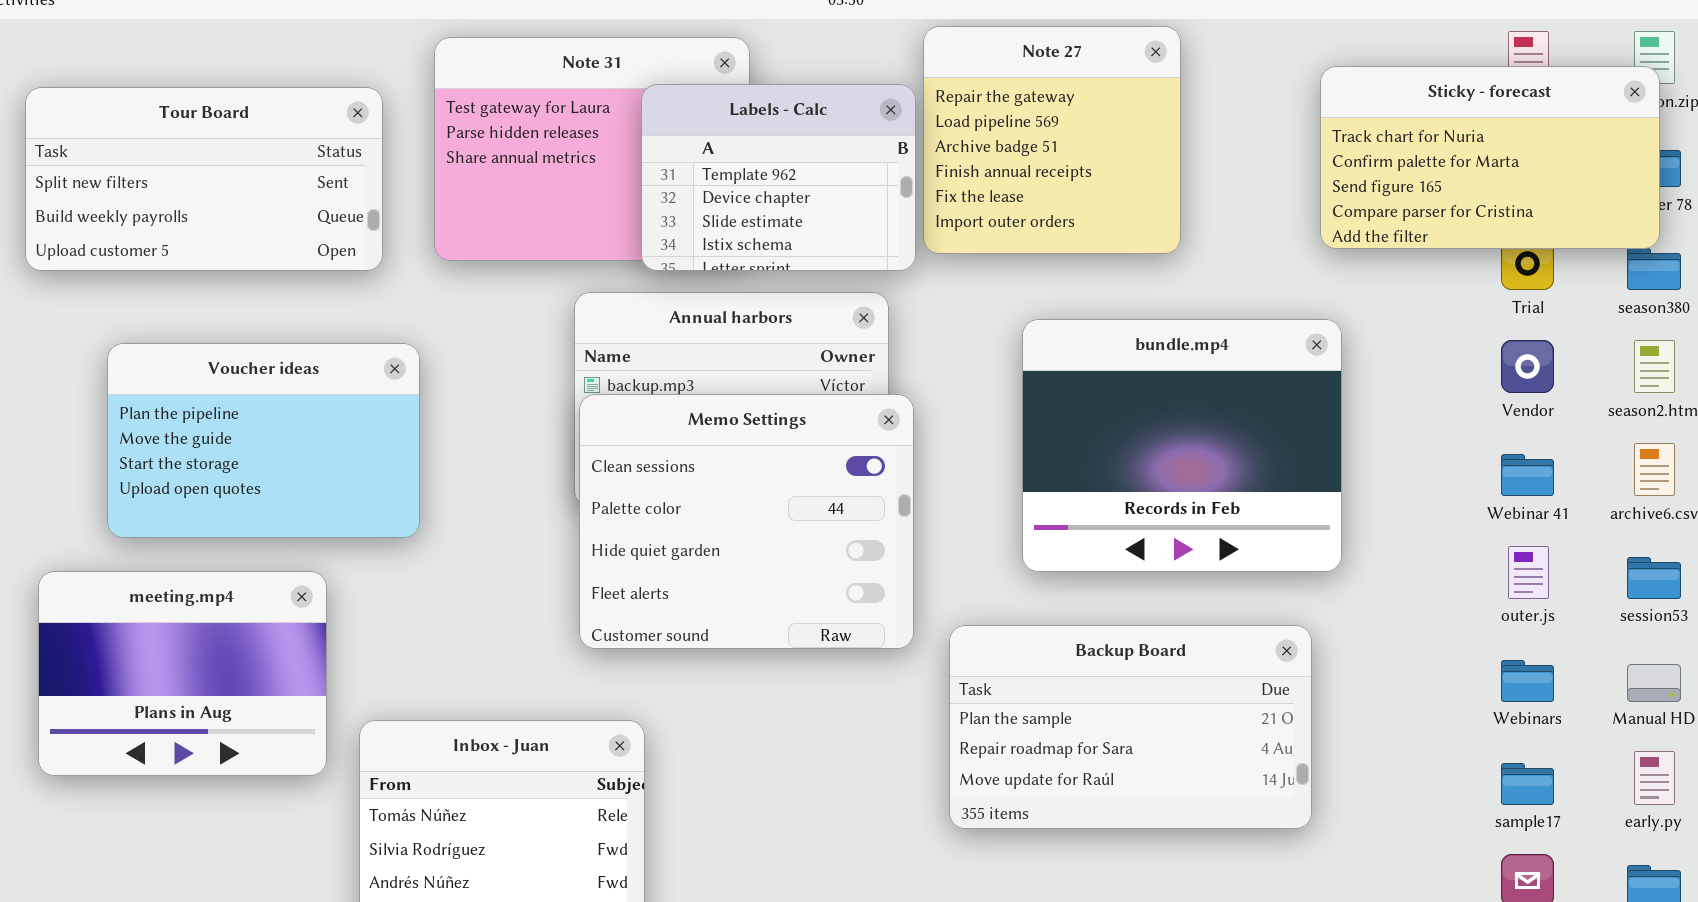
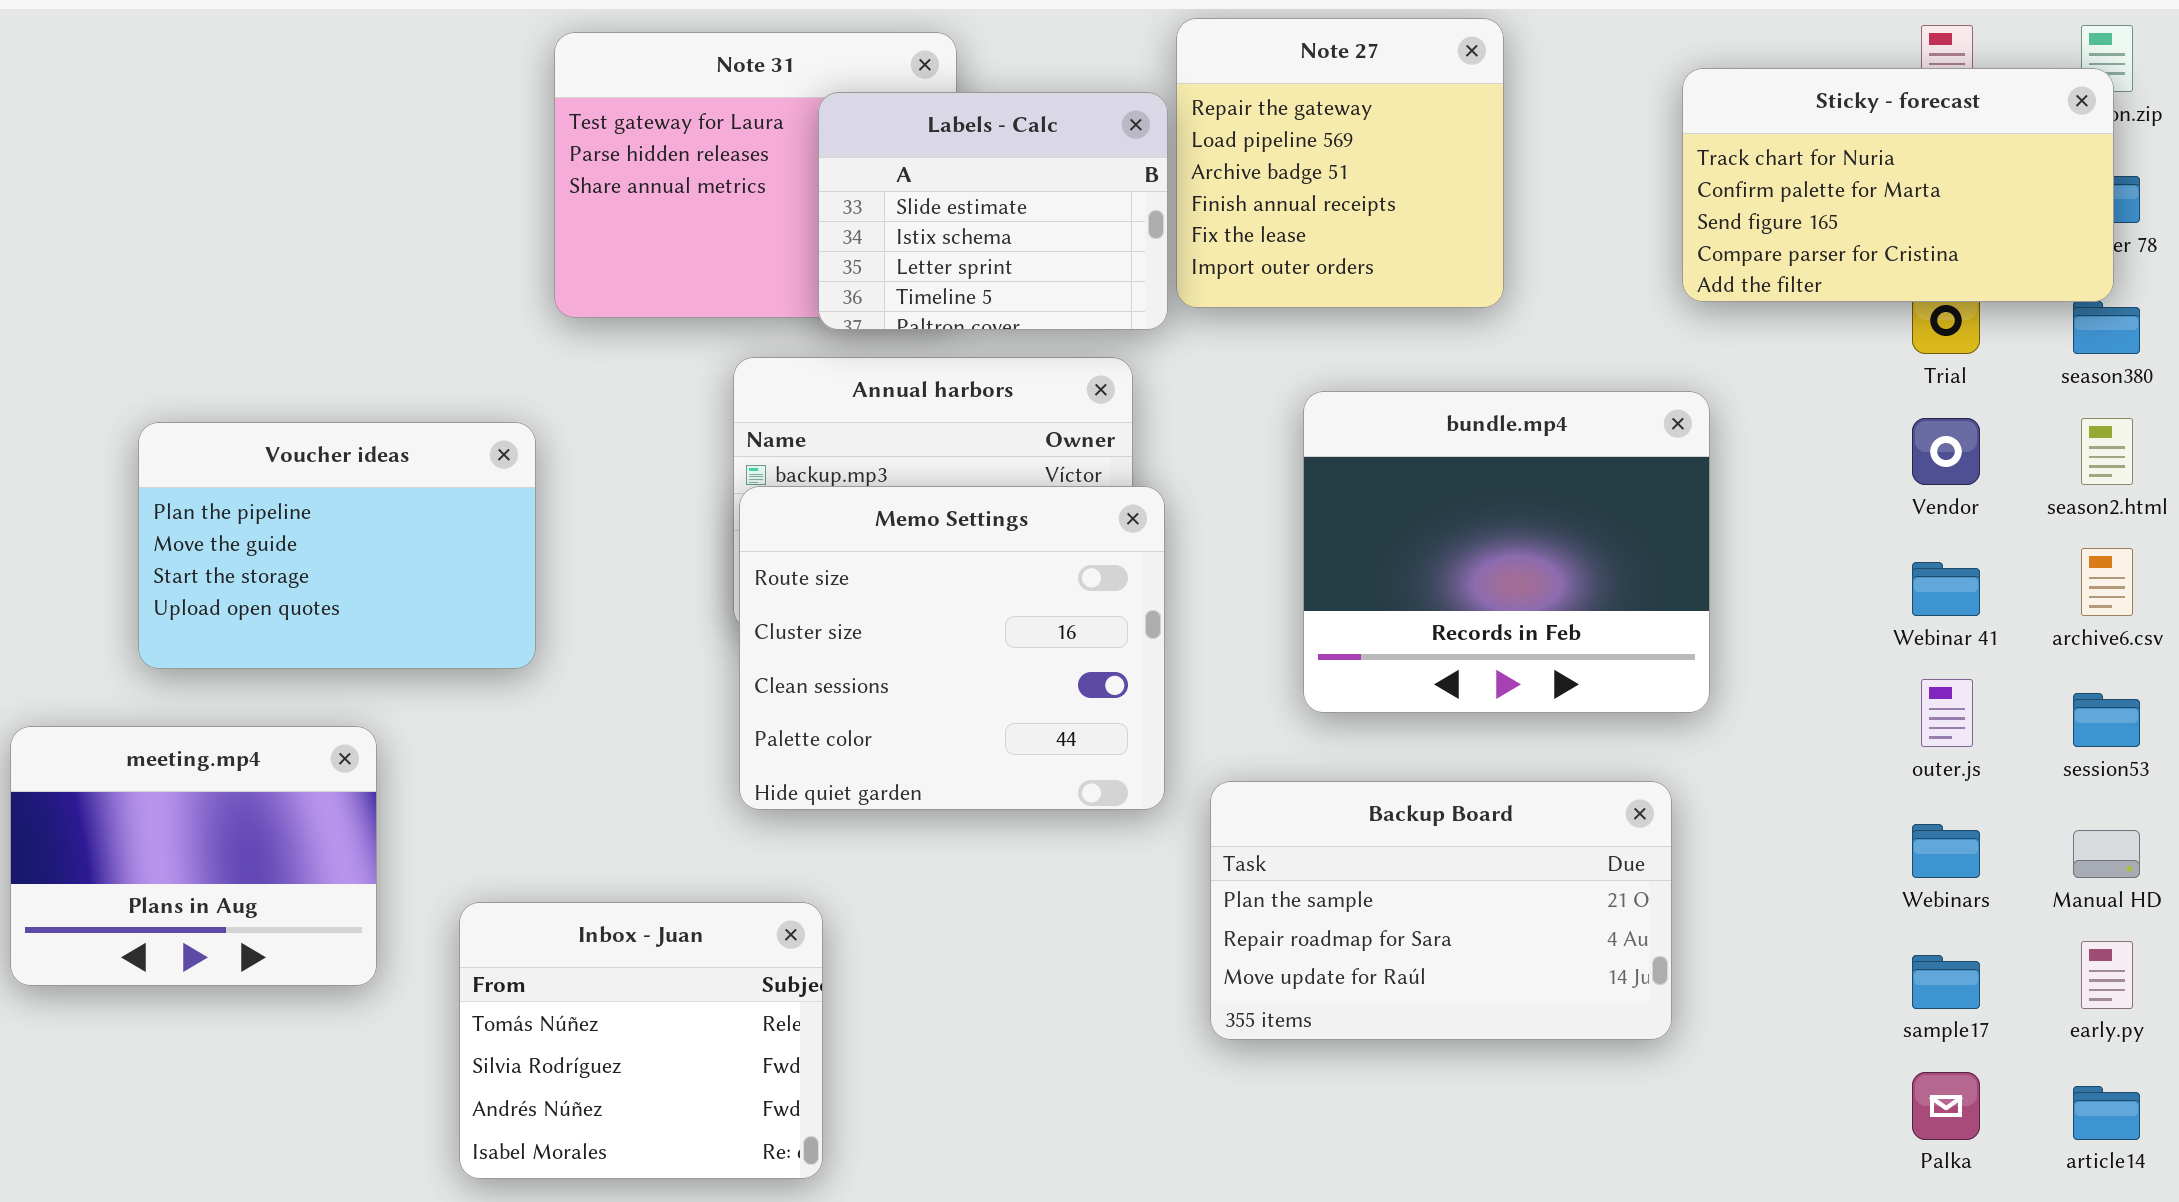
Labels - Calc: [641,84,916,271] -> [818,92,1168,330], scrolled down 2 rows
Tour Board: [25,87,383,271] -> none, closed
Memo Settings: [579,394,914,649] -> [739,486,1165,810], scrolled up 2 rows
meeting.mp4: [38,571,327,776] -> [10,726,377,986], moved

